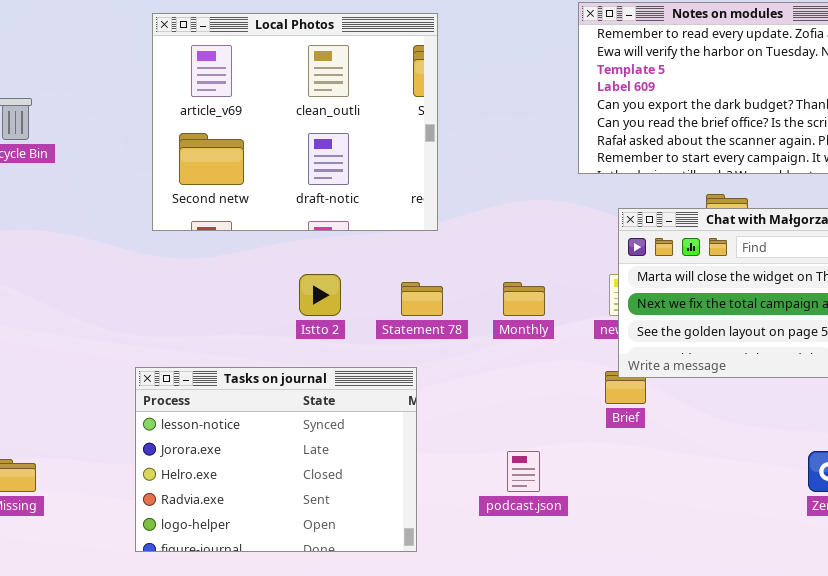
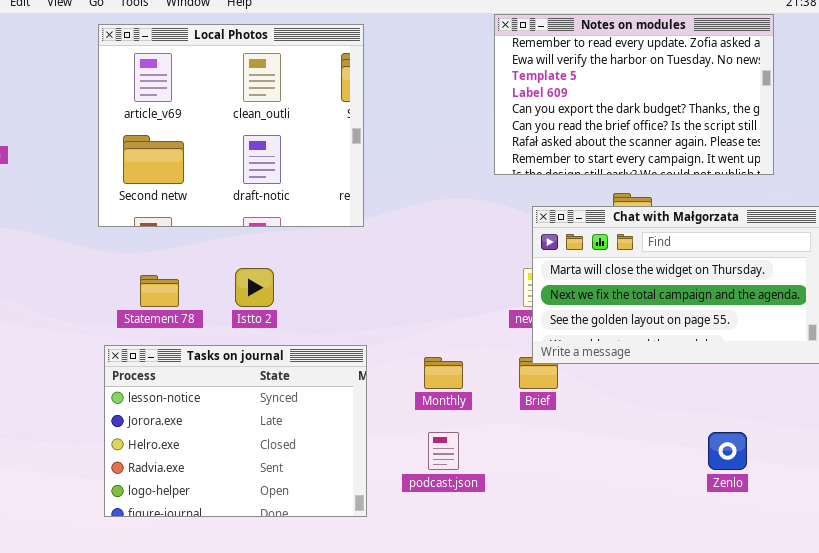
Statement 78: [401,282,443,316] -> [140,275,179,307], moved
Monthly: [503,282,545,316] -> [424,357,463,389], moved
Tasks on journal: [135,367,417,552] -> [104,345,367,517], moved

